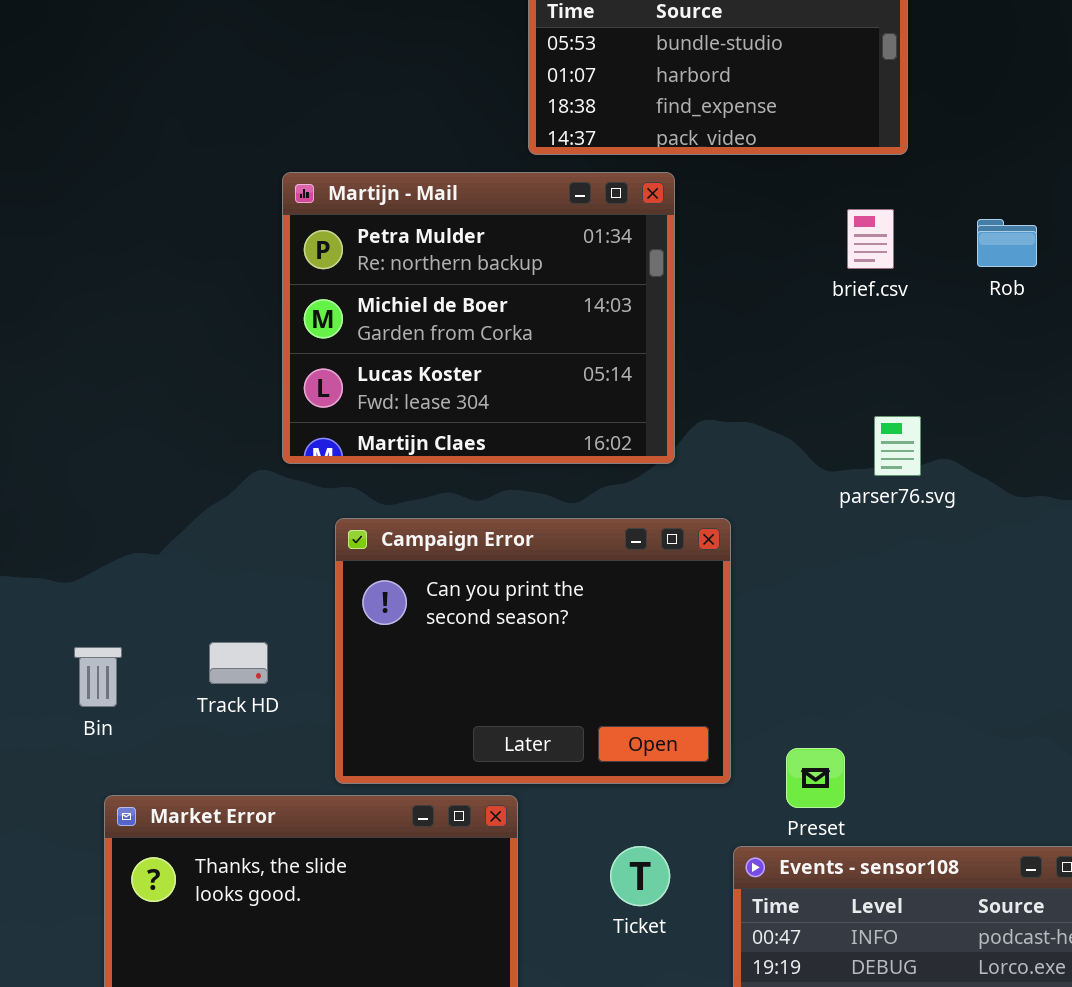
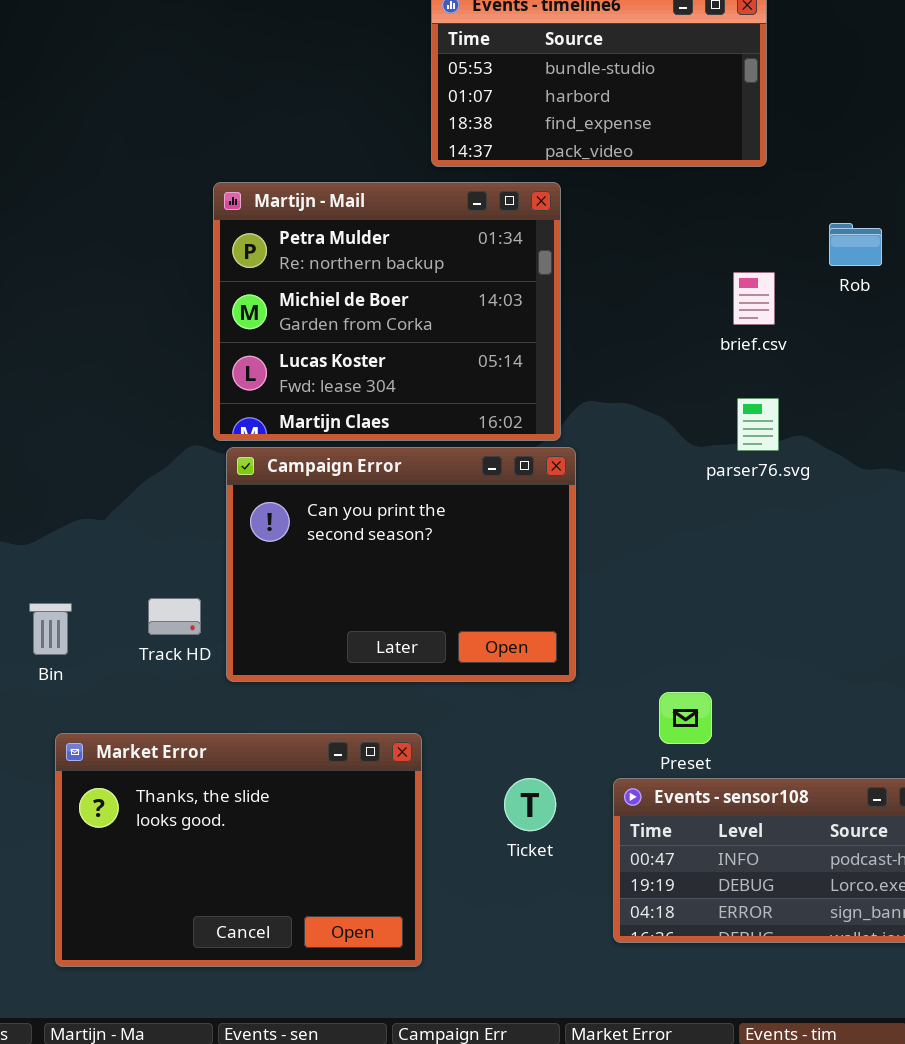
brief.csv: [847,209,894,269] -> [733,272,775,325], moved
Campaign Error: [335,518,731,784] -> [226,447,576,682], moved

